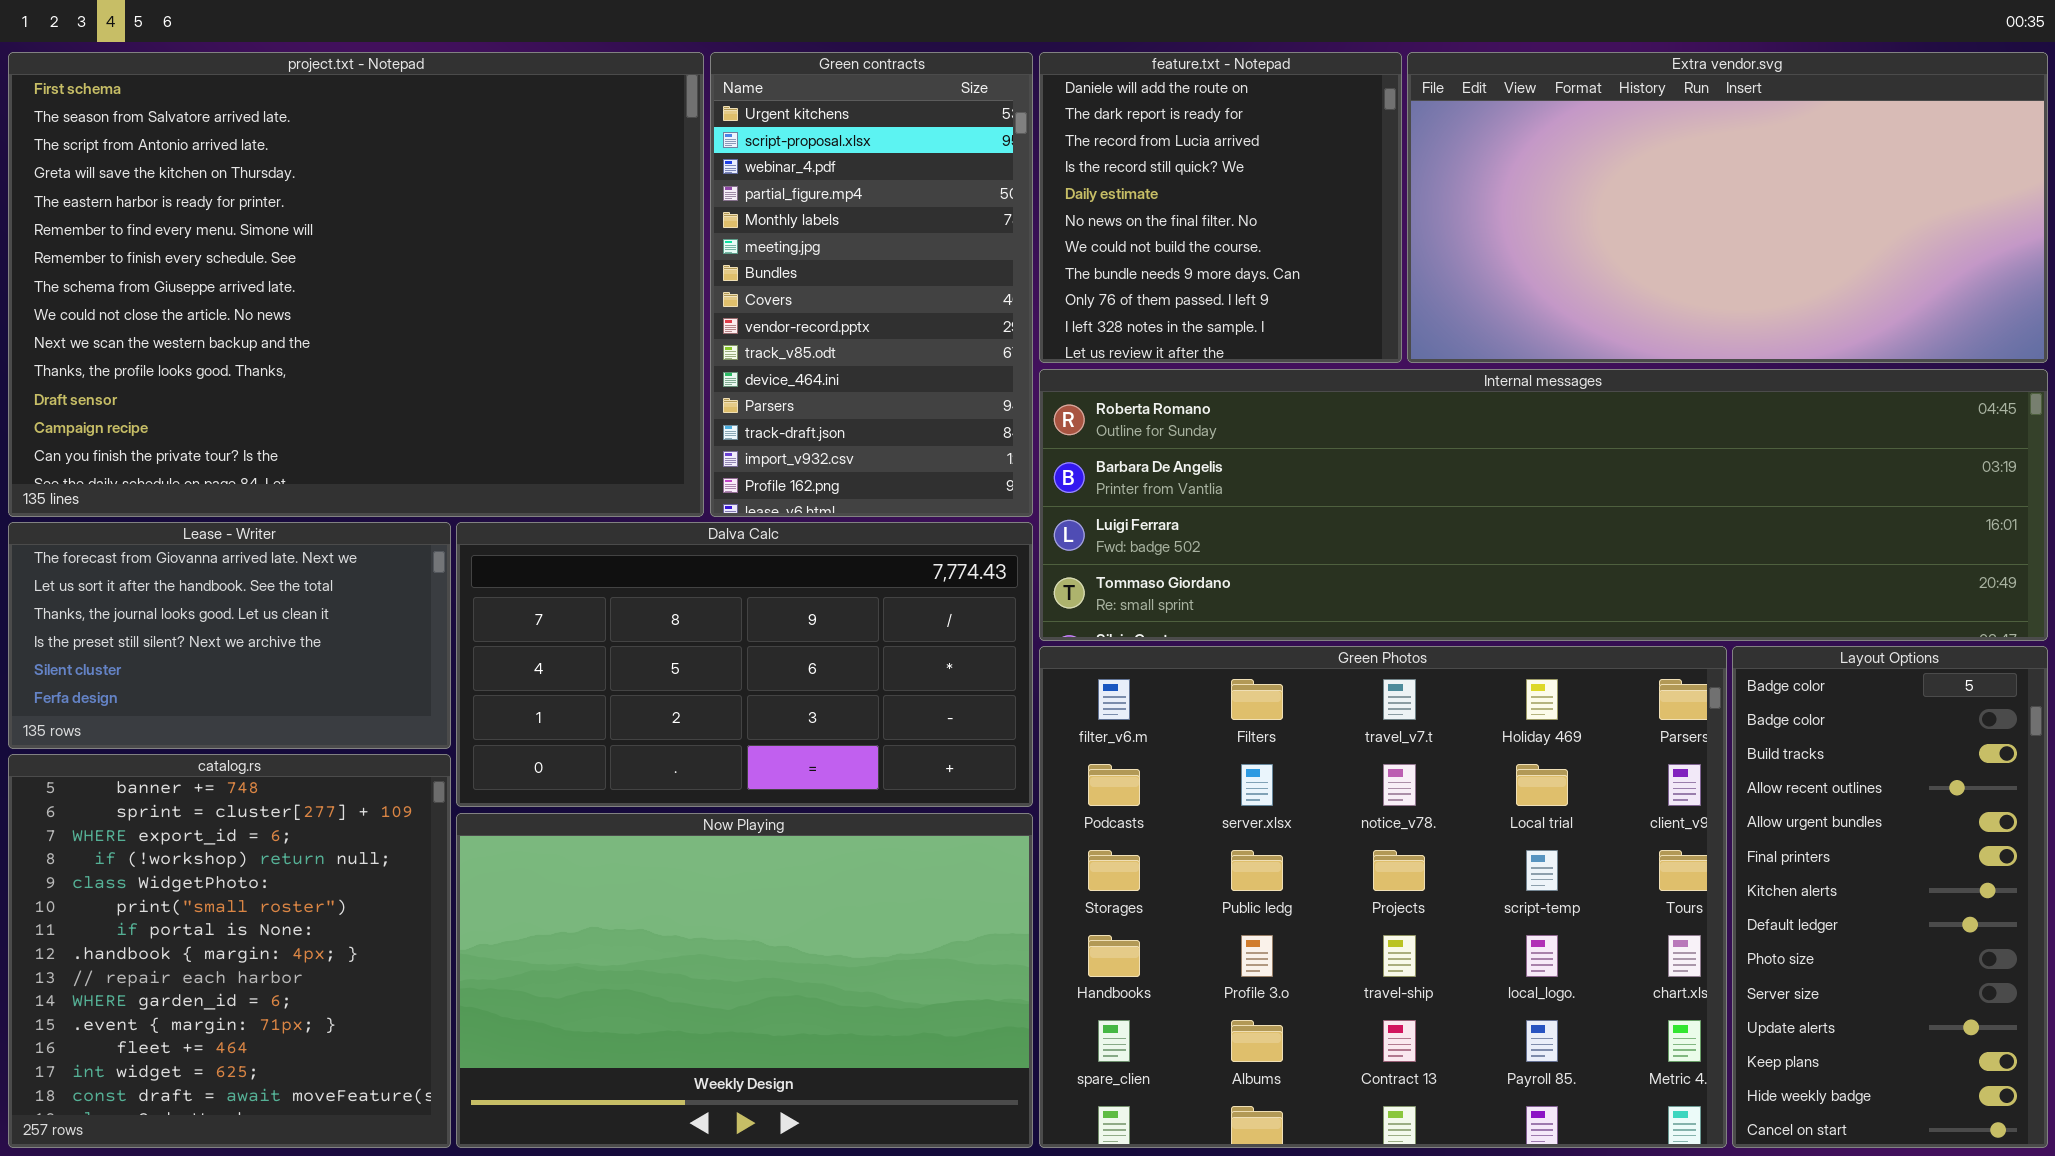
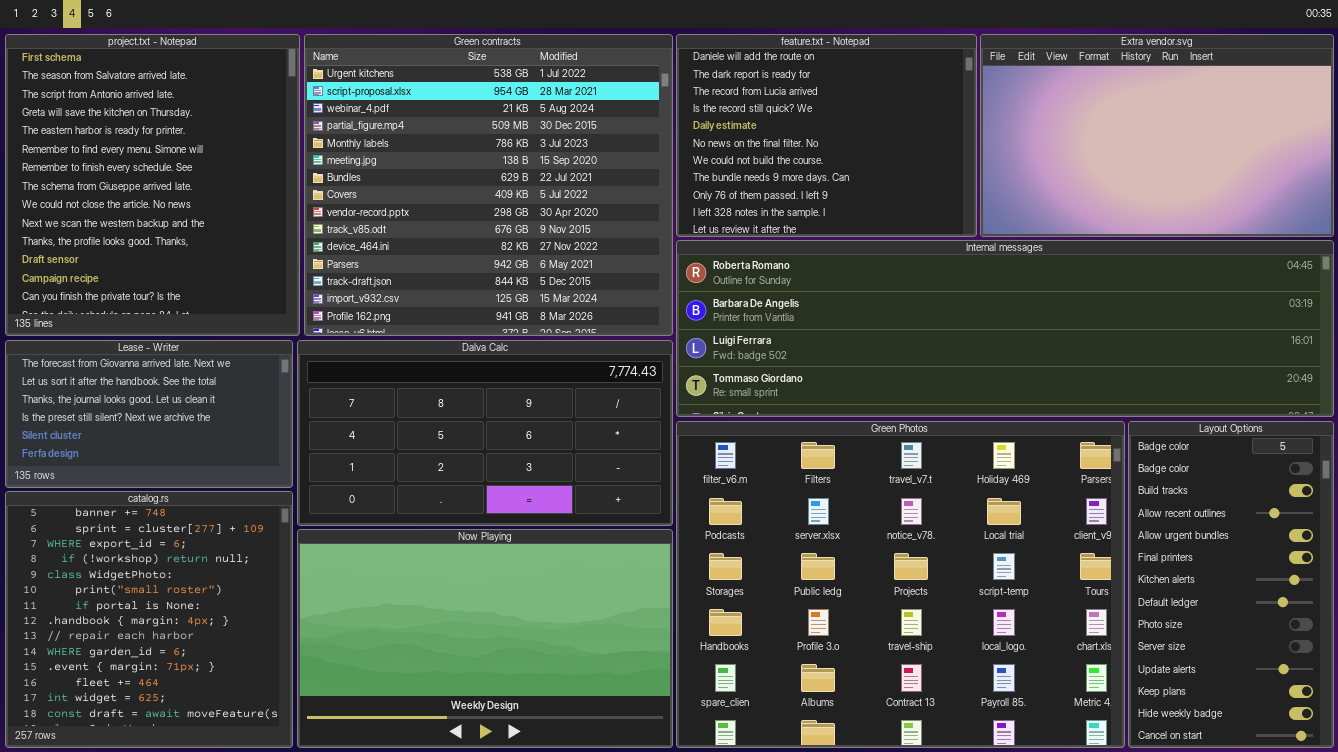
project.txt - Notepad: [8,52,704,517] -> [5,34,300,336], resized
Green contracts: [710,52,1033,517] -> [304,34,673,336], resized
feature.txt - Notepad: [1039,52,1402,363] -> [676,34,977,237], resized
Extra vendor.svg: [1407,52,2048,363] -> [980,34,1334,237], resized

